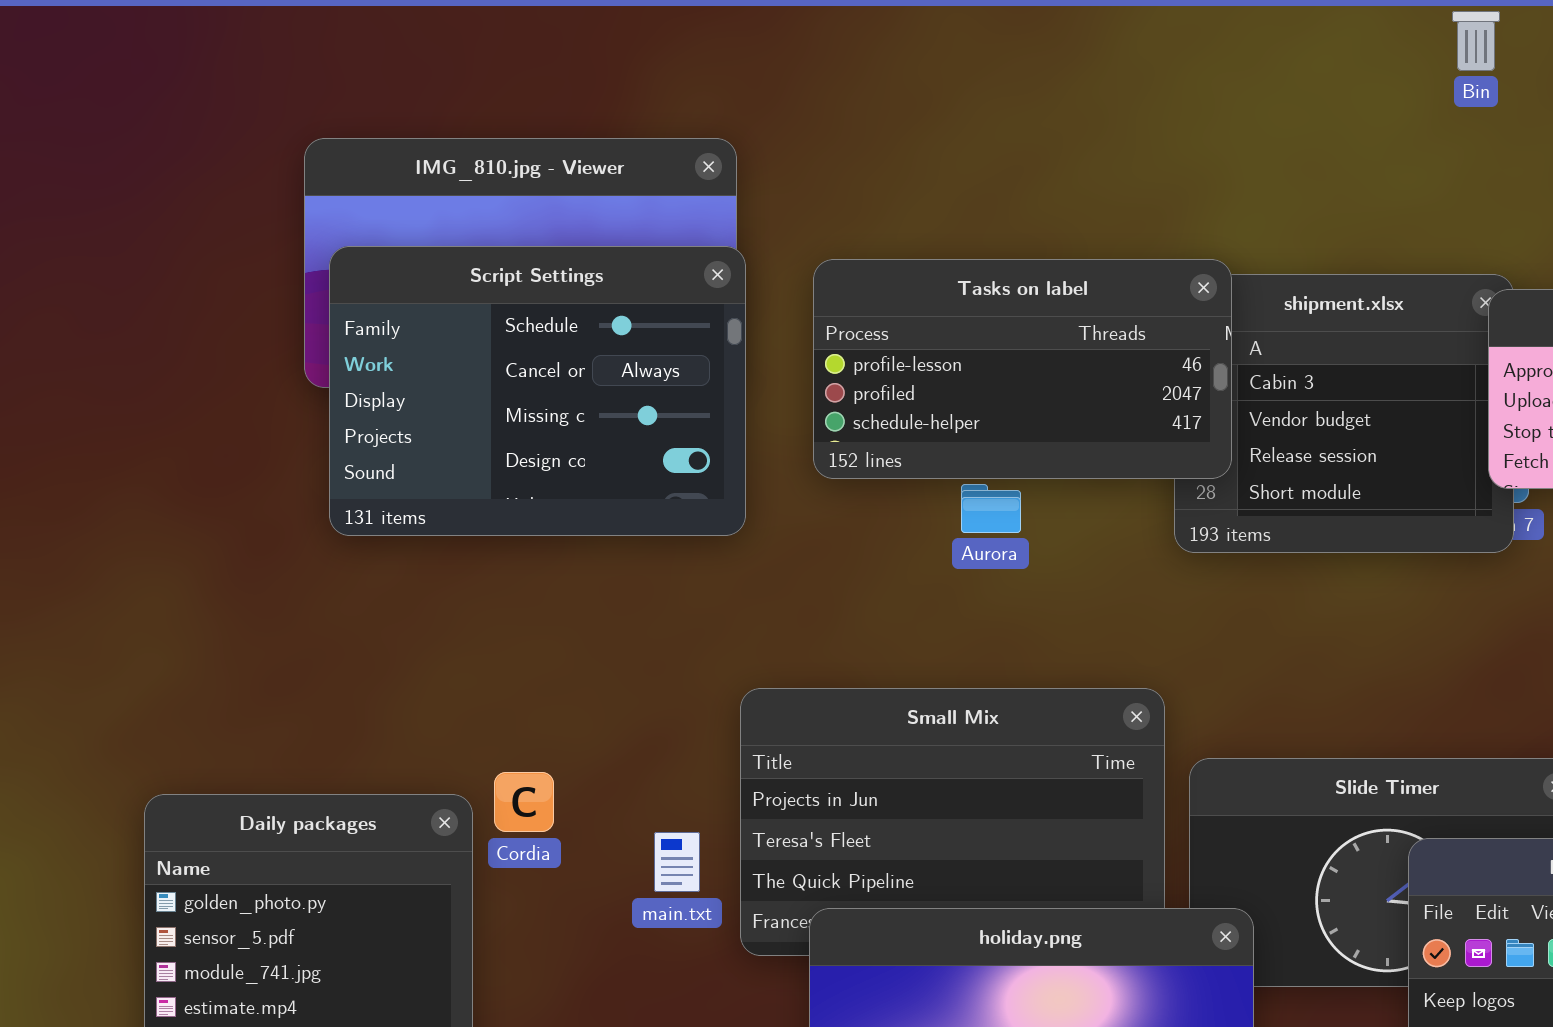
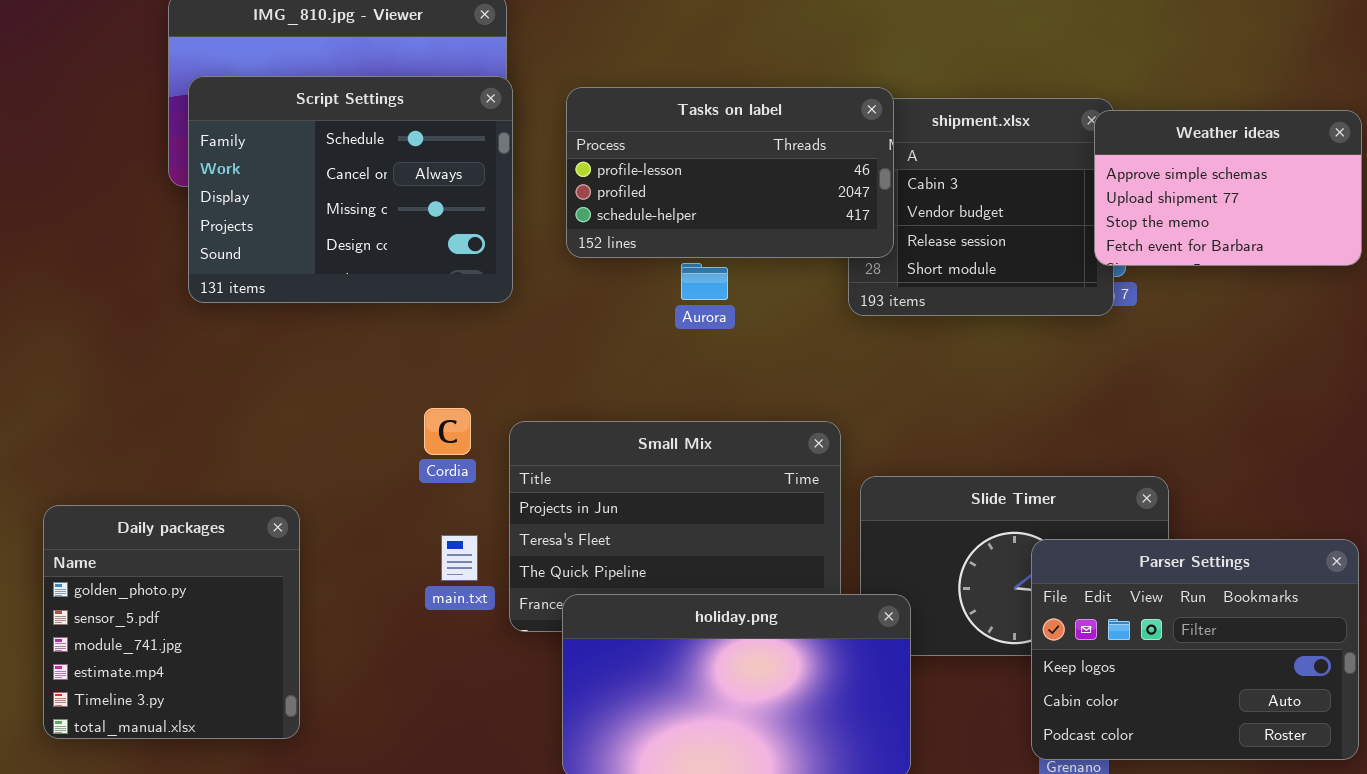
Cordia: [494,772,554,832] -> [424,408,471,455], moved

